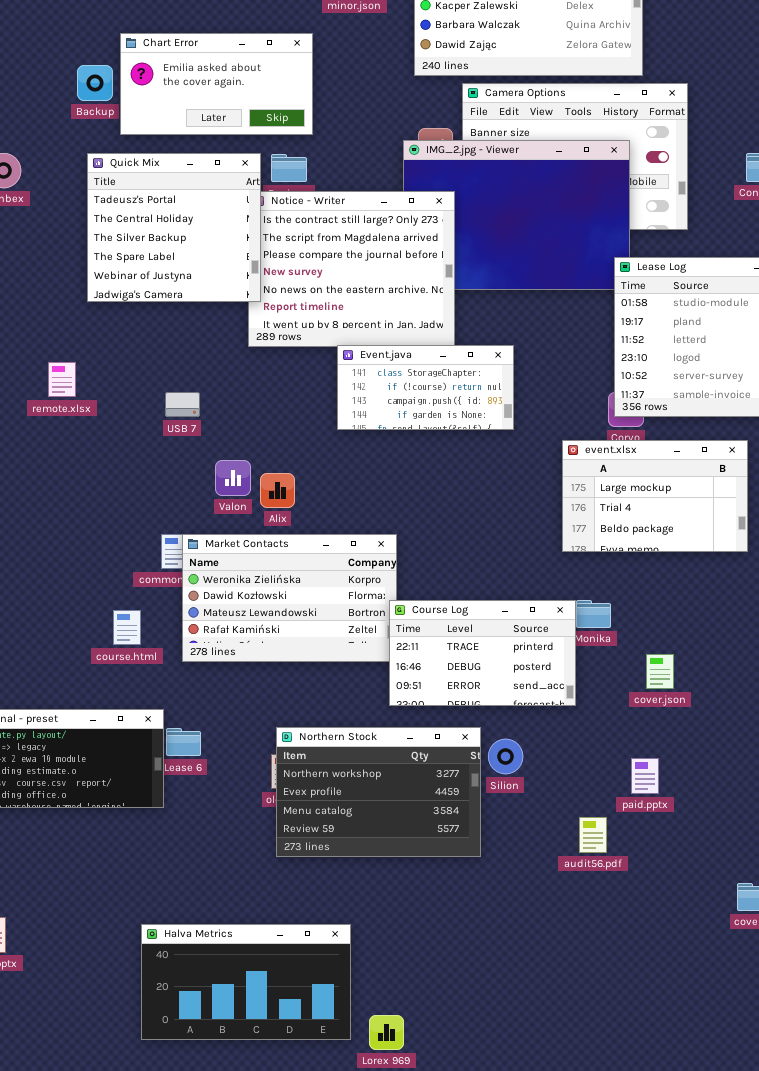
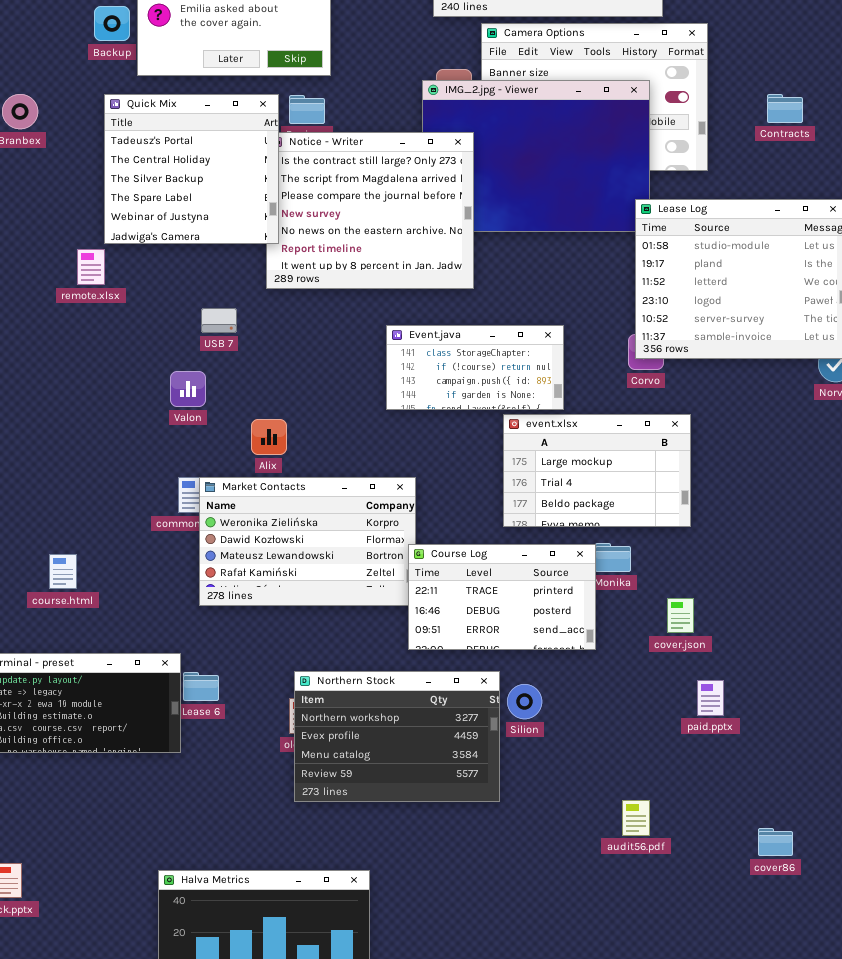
Event.java: [337,345,514,430] -> [386,325,564,410], moved
remote.xlsx: [48,362,76,397] -> [77,249,105,285], moved
USB 7: [165,392,200,417] -> [201,308,237,333], moved
event.xlsx: [562,440,748,552] -> [503,414,691,527], moved
Valon: [215,460,251,496] -> [170,371,206,407], moved
Alix: [260,473,295,508] -> [251,419,287,455], moved
course.html: [113,610,141,645] -> [49,554,77,589], moved
paid.pptx: [631,758,659,794] -> [697,680,724,716], moved
audit56.pdf: [579,817,607,853] -> [622,800,650,836], moved

